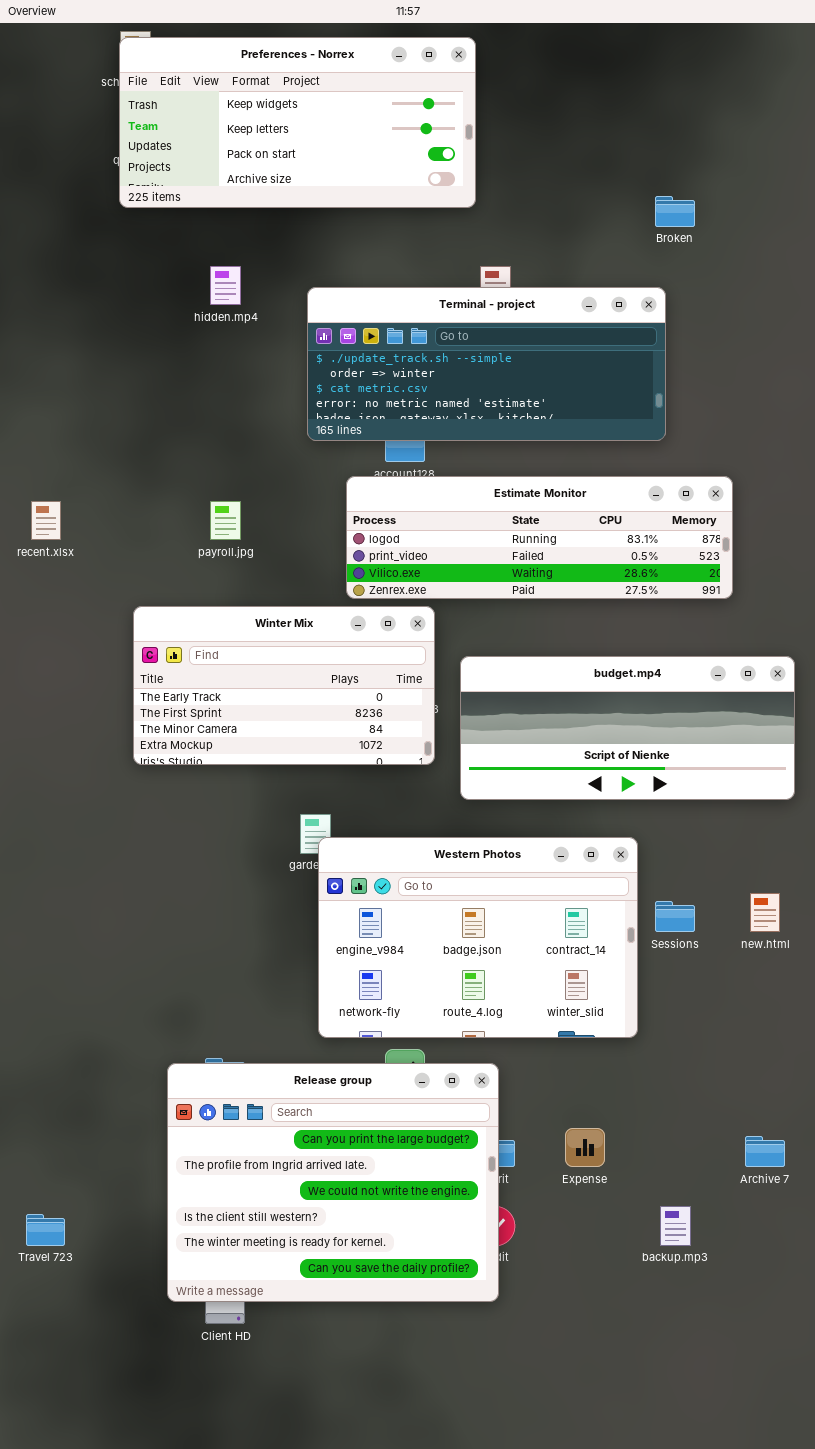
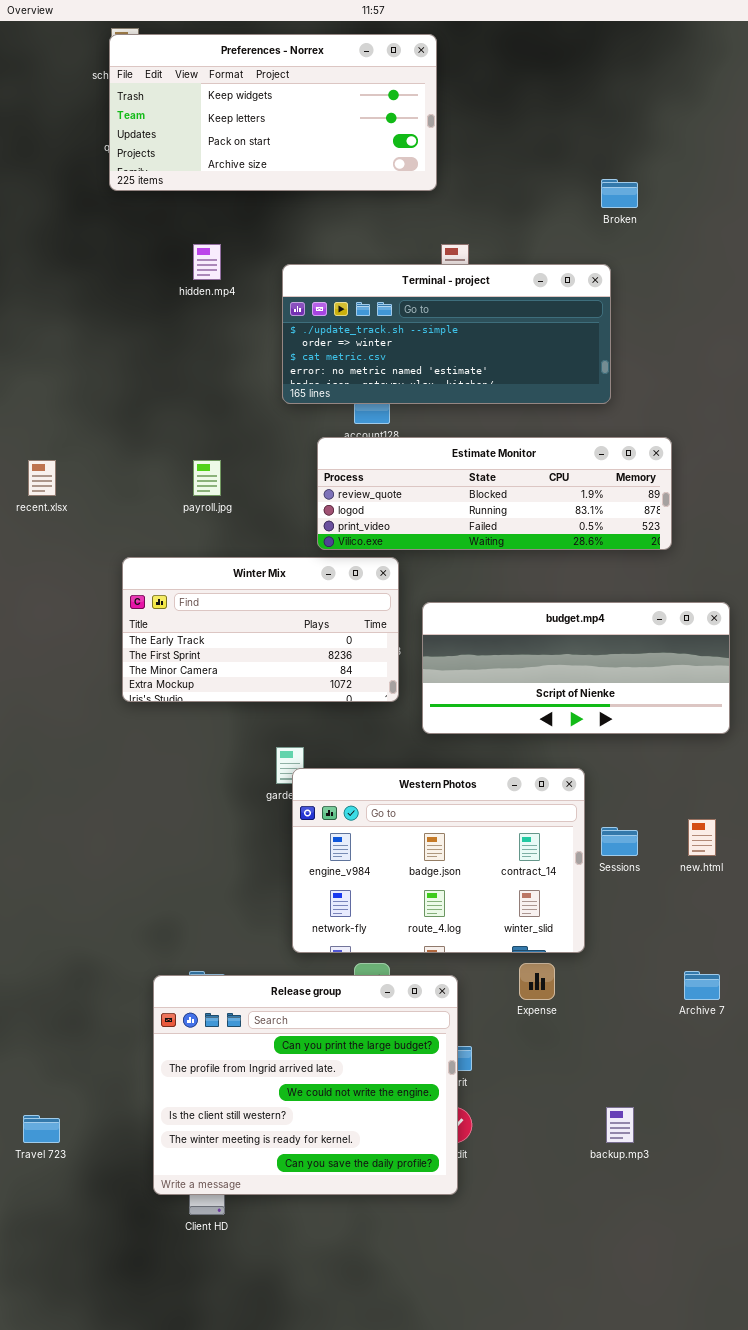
Estimate Monitor: [346,476,733,599] -> [317,437,672,550], scrolled up 1 row
Expense: [565,1128,605,1167] -> [519,963,555,1000], moved
Archive 7: [745,1136,785,1167] -> [684,971,720,1000], moved

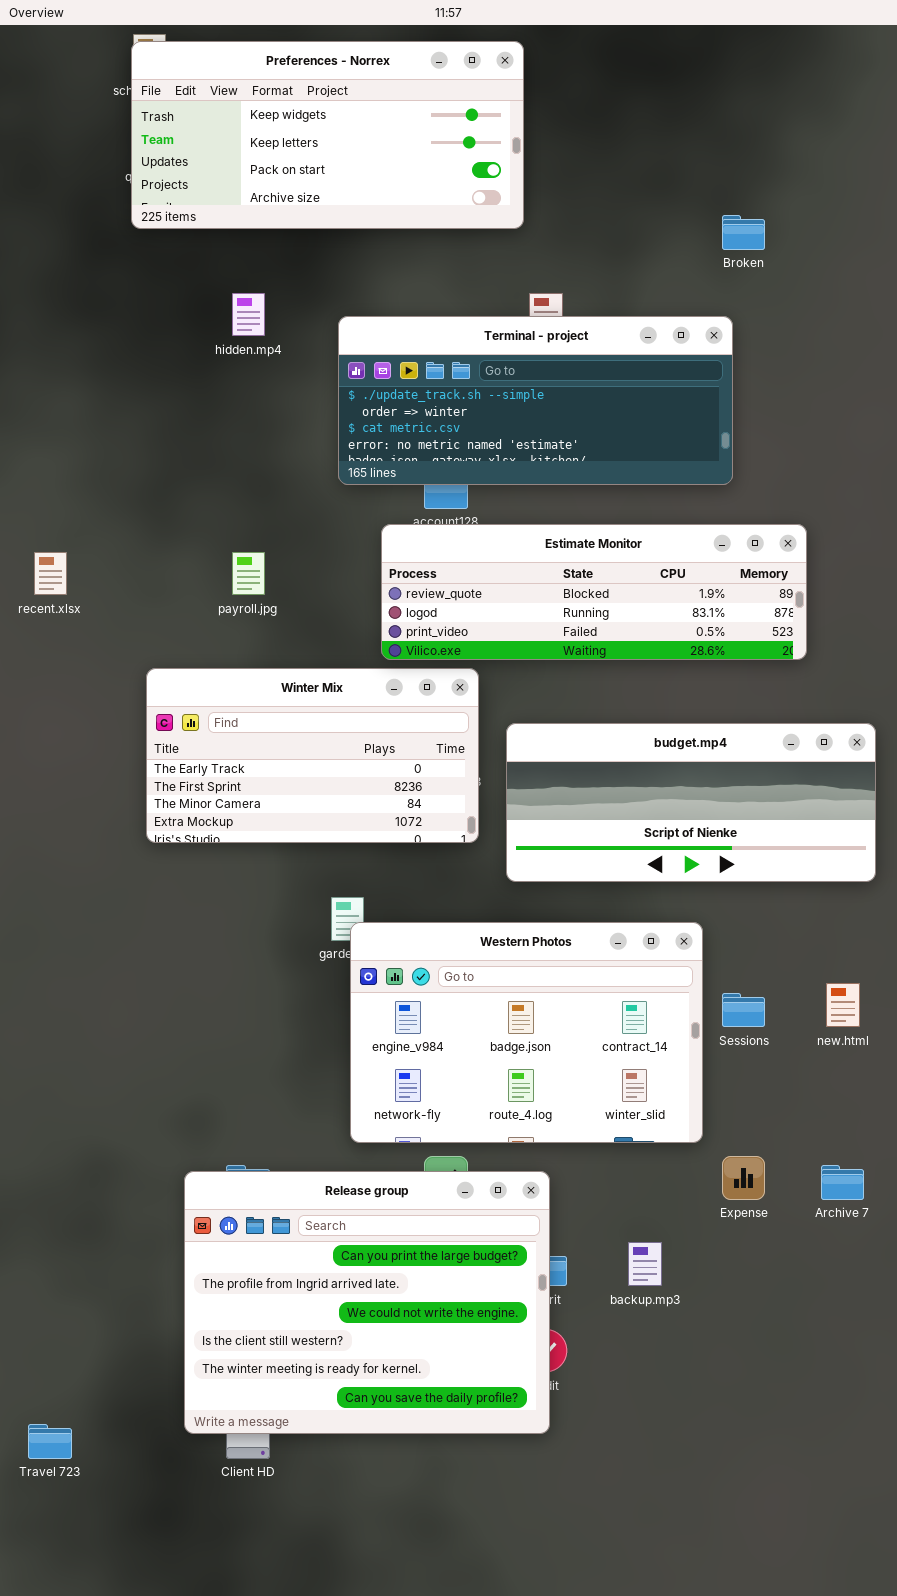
Expense: [519,963,555,1000] -> [722,1156,765,1200], moved
backup.mp3: [606,1107,634,1143] -> [628,1242,662,1286], moved
Travel 723: [23,1115,60,1143] -> [28,1424,72,1459], moved

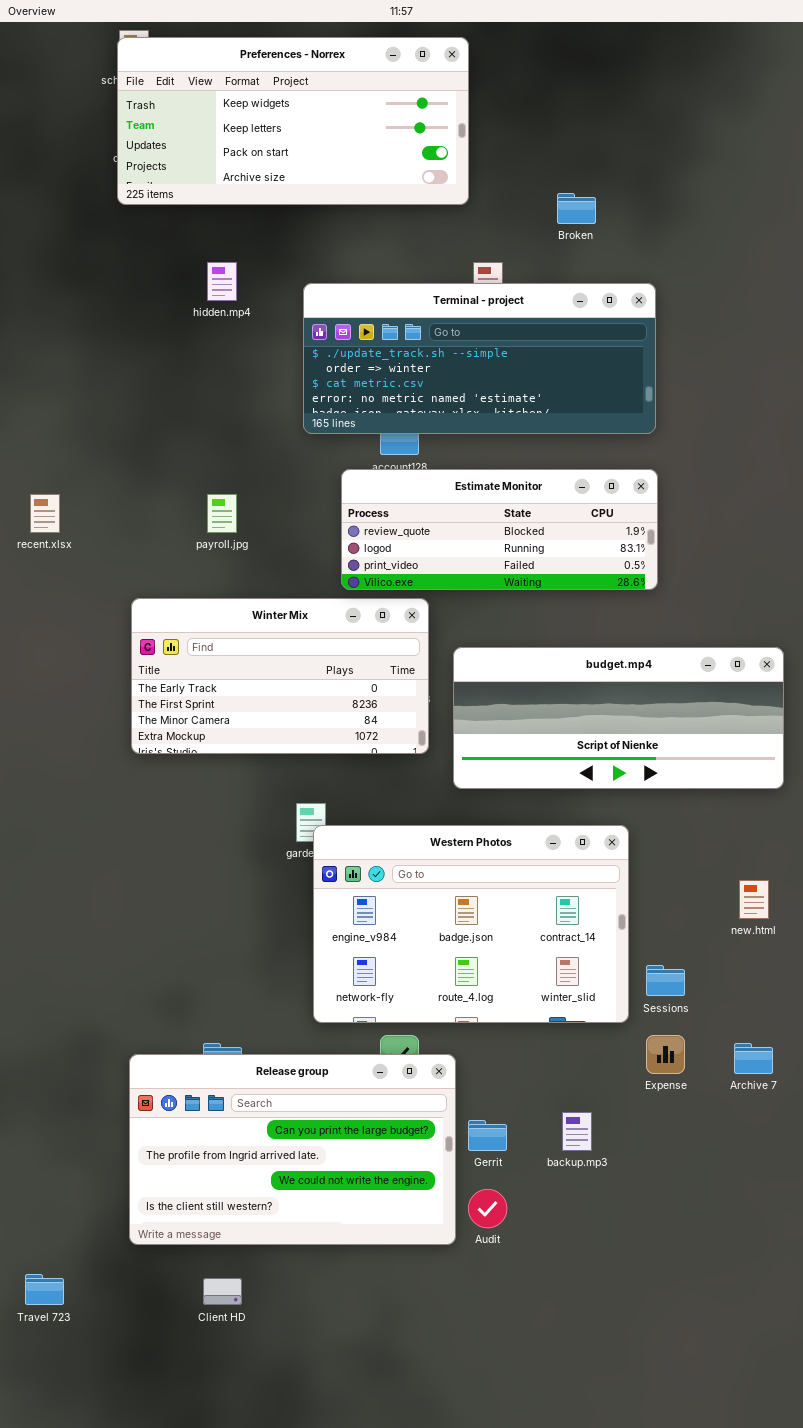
Broken: [722,215,765,250] -> [557,193,596,224], moved
Estimate Monitor: [381,524,807,660] -> [341,469,658,590], resized
Sessions: [722,993,765,1027] -> [646,965,685,996], moved
Release group: [184,1171,550,1434] -> [129,1054,456,1245], moved, resized

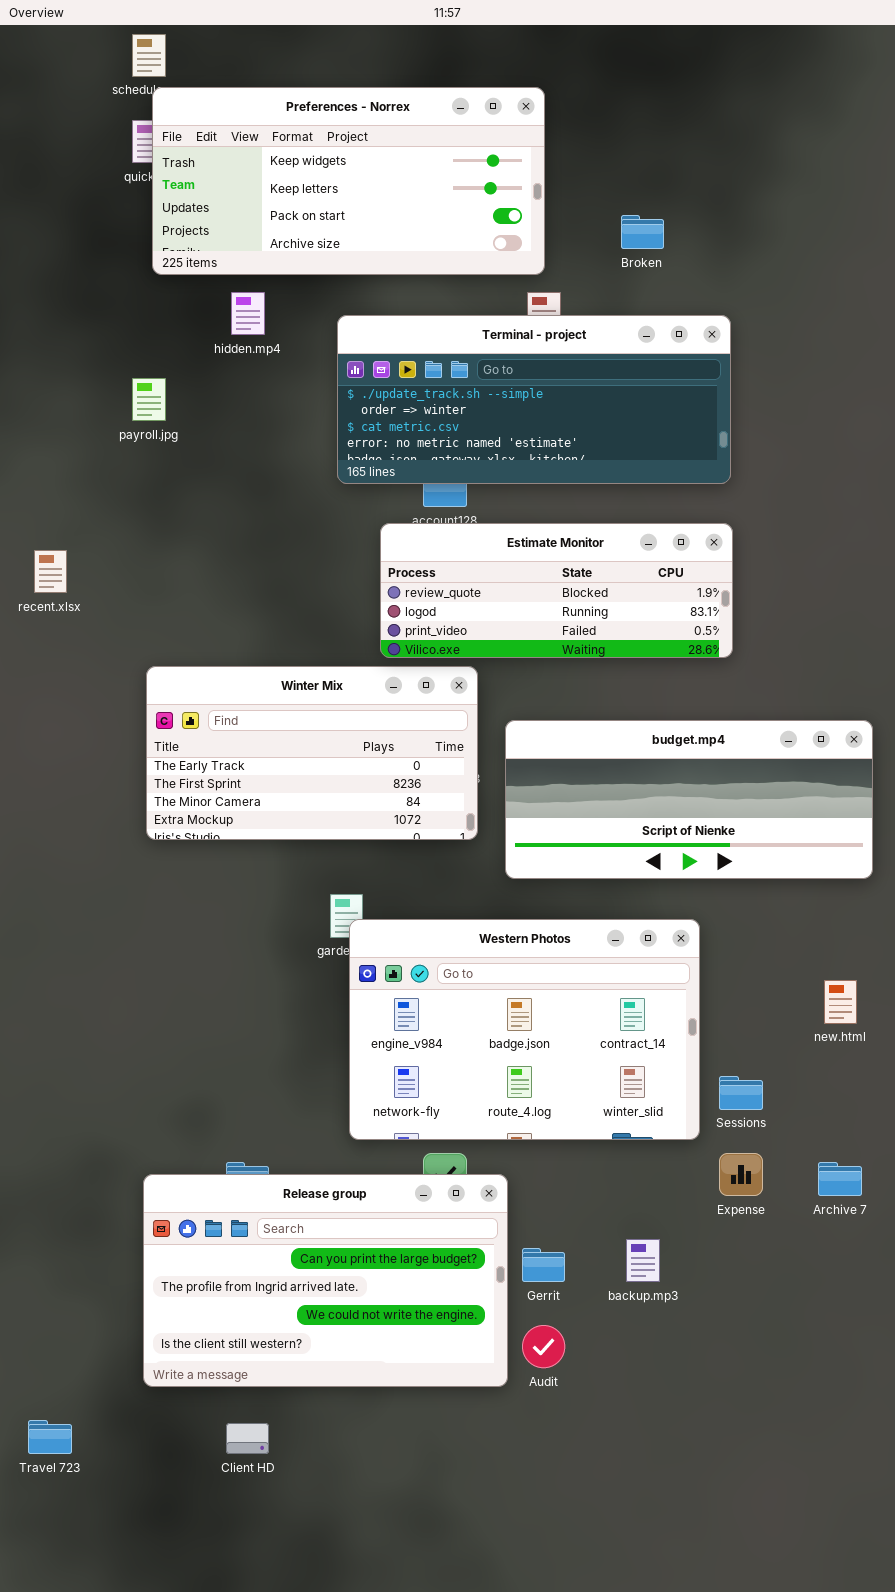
Preferences - Norrex: [117,37,469,205] -> [152,87,545,275], moved
payroll.jpg: [207,494,237,533] -> [132,378,166,421], moved

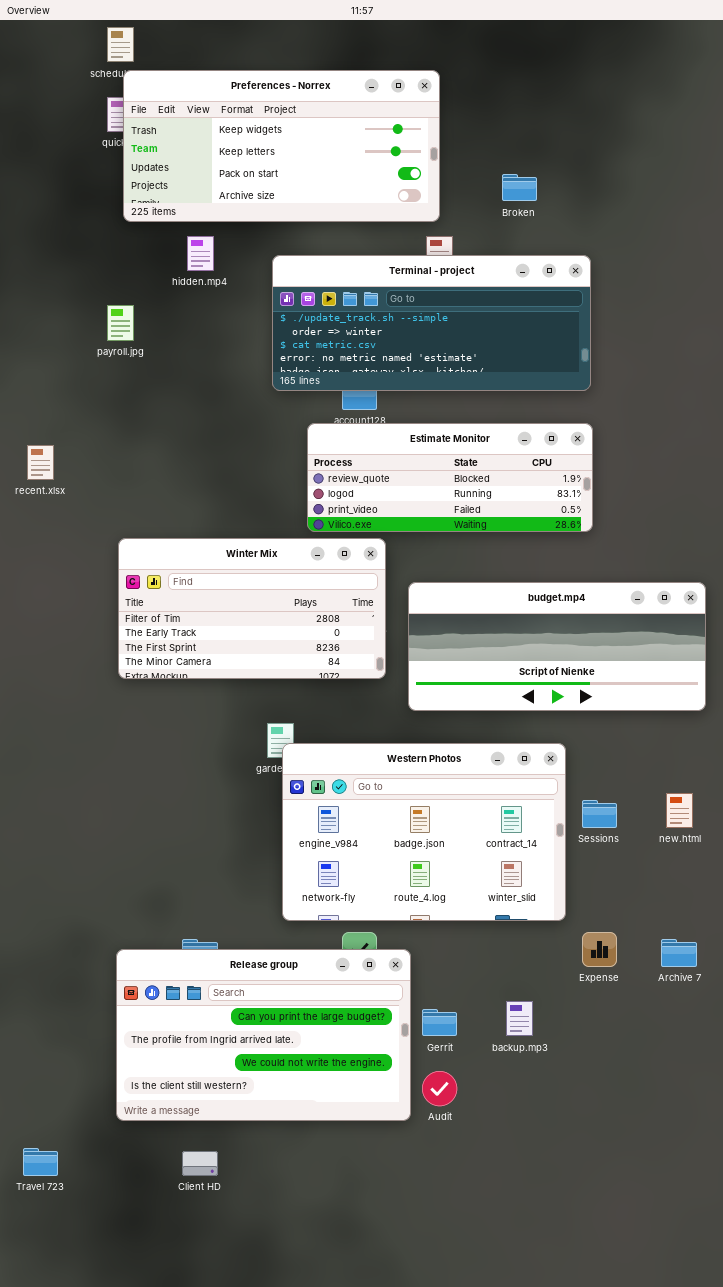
Winter Mix: [146,666,478,840] -> [118,538,386,679], scrolled up 1 row
Sessions: [719,1076,763,1110] -> [582,800,617,828], moved

